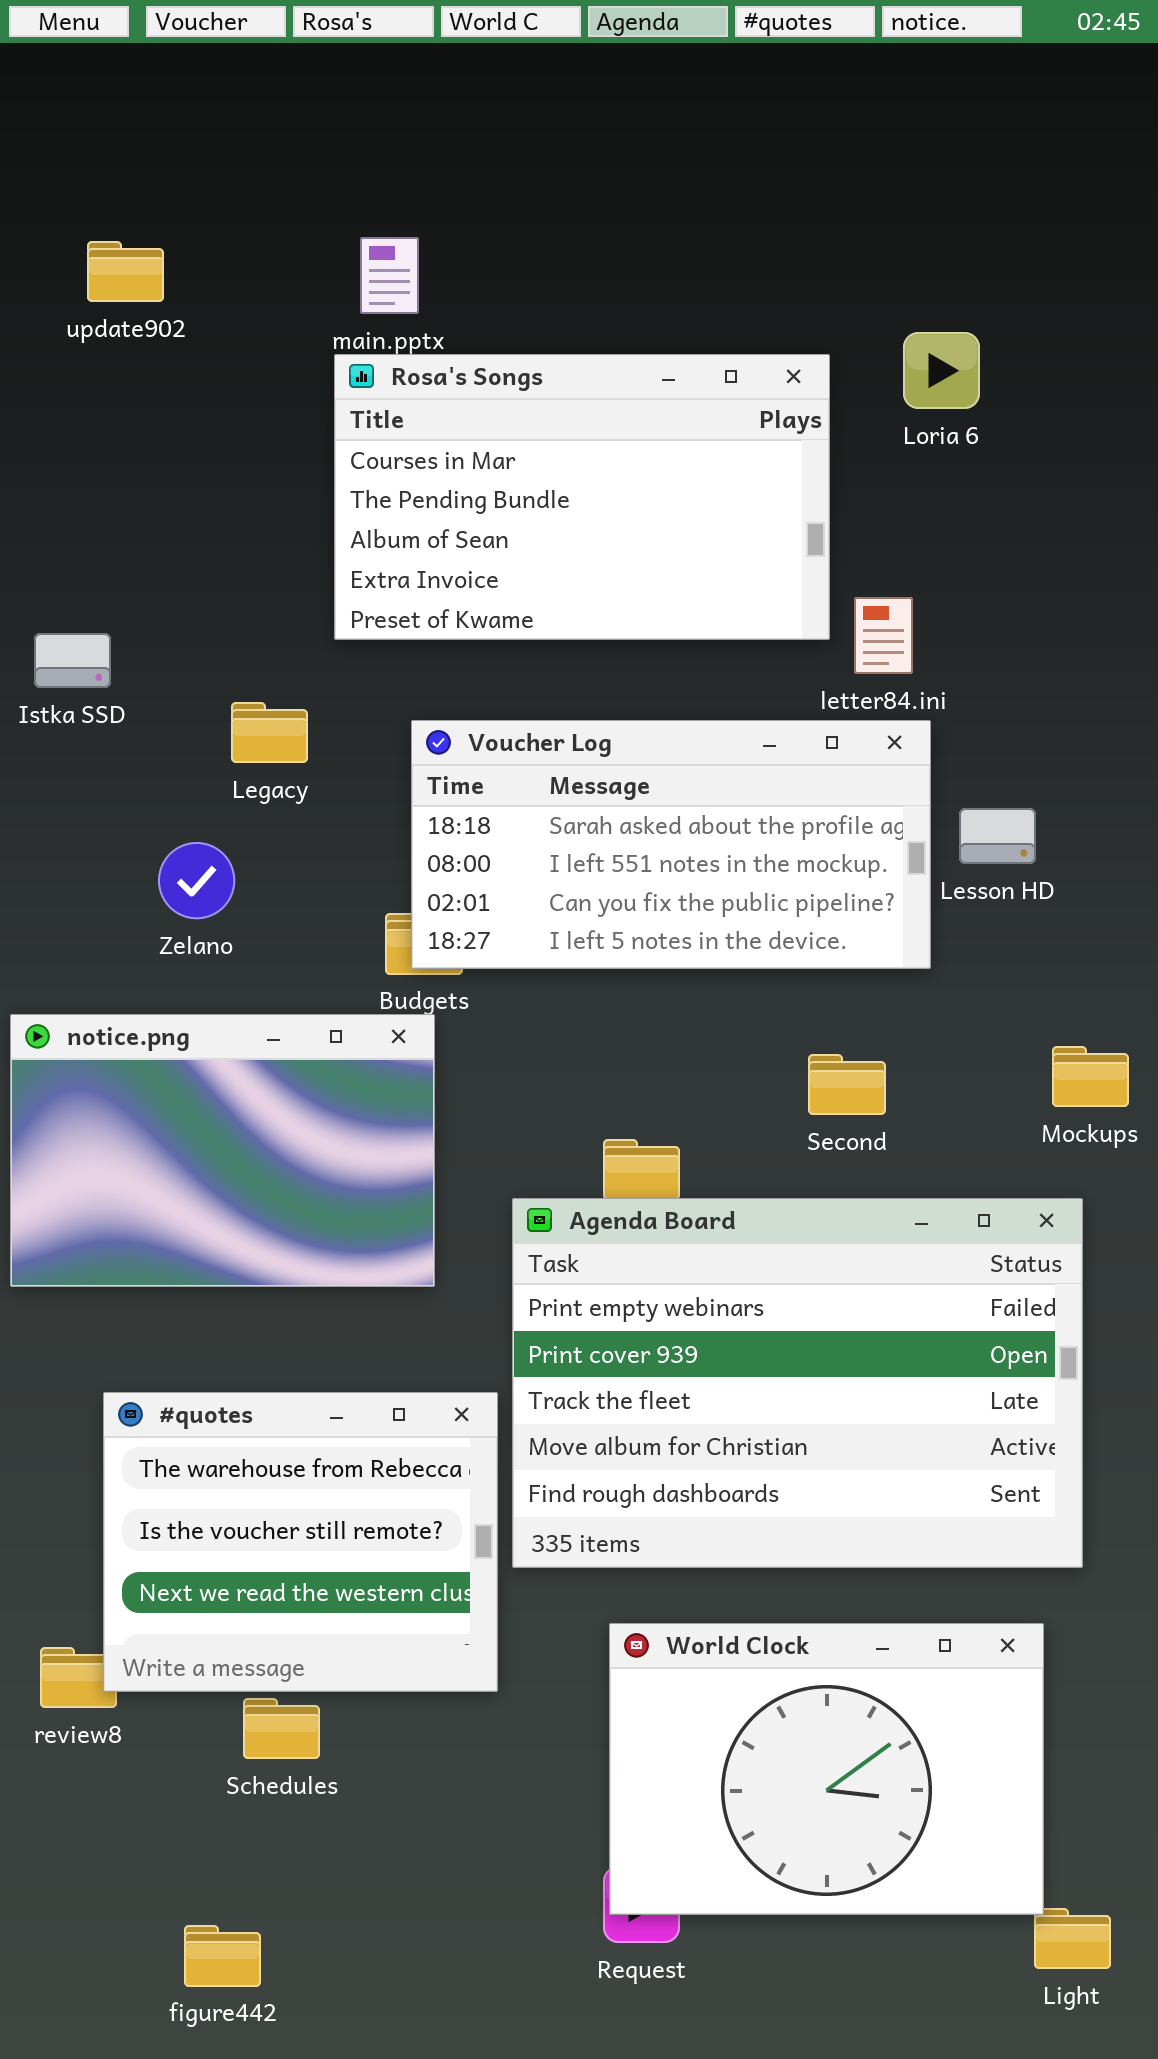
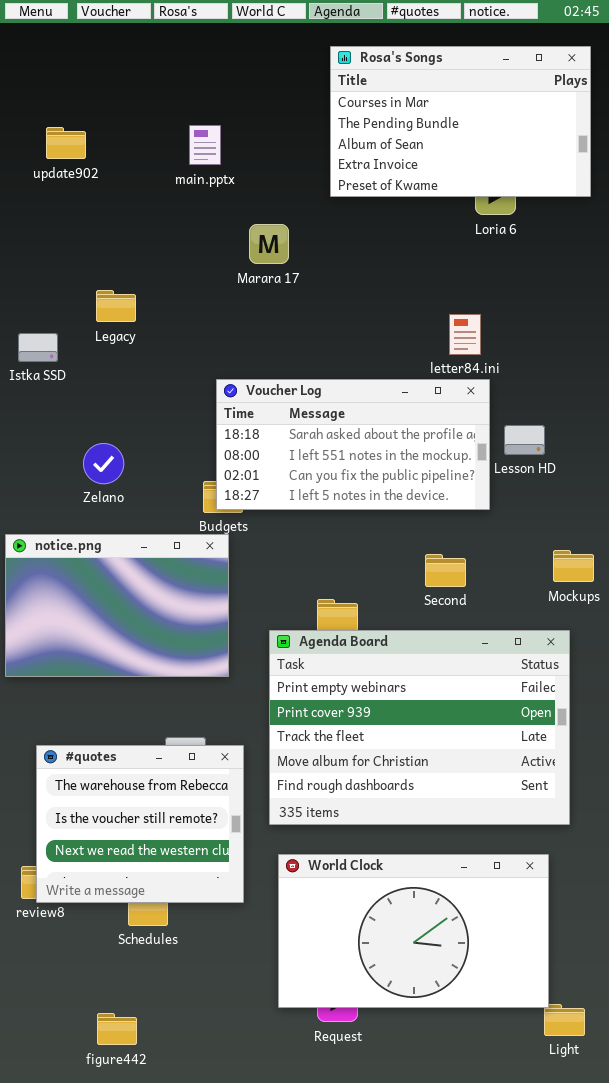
Rosa's Songs: [334,354,830,640] -> [330,46,591,197], moved
Legacy: [231,702,308,763] -> [96,290,136,322], moved
#quotes: [103,1392,498,1692] -> [36,745,244,903], moved
World Clock: [609,1623,1044,1915] -> [278,854,549,1008], resized

